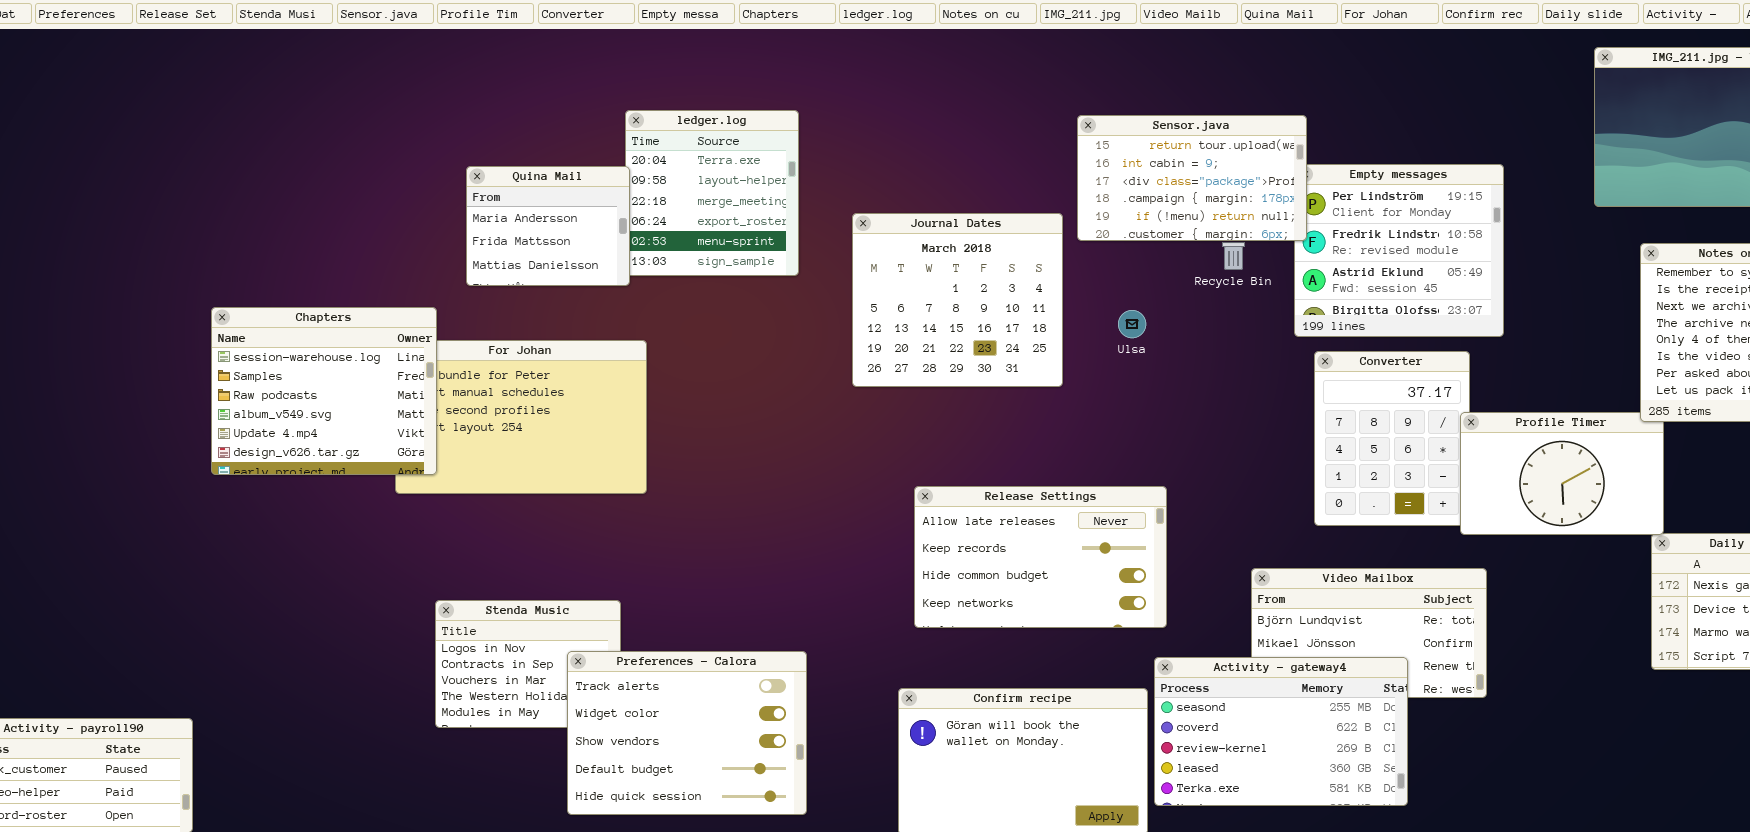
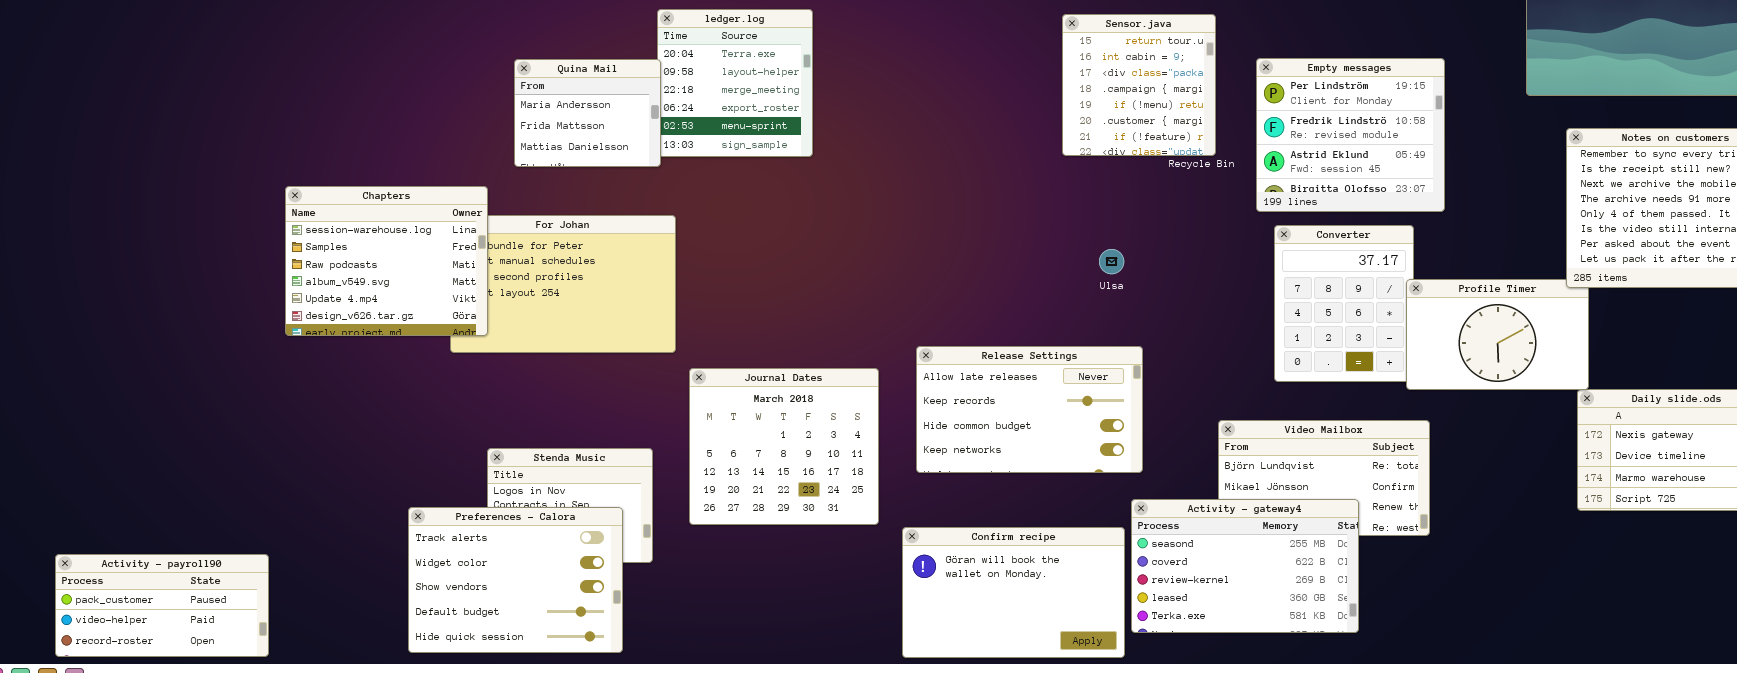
Sensor.java: [1077,115,1307,241] -> [1062,14,1216,156], resized
Journal Dates: [852,213,1063,387] -> [689,368,879,525], moved
Ulsa: [1118,310,1146,338] -> [1099,249,1124,274], moved
Preferences - Calora: [567,651,807,815] -> [408,507,623,653], moved

